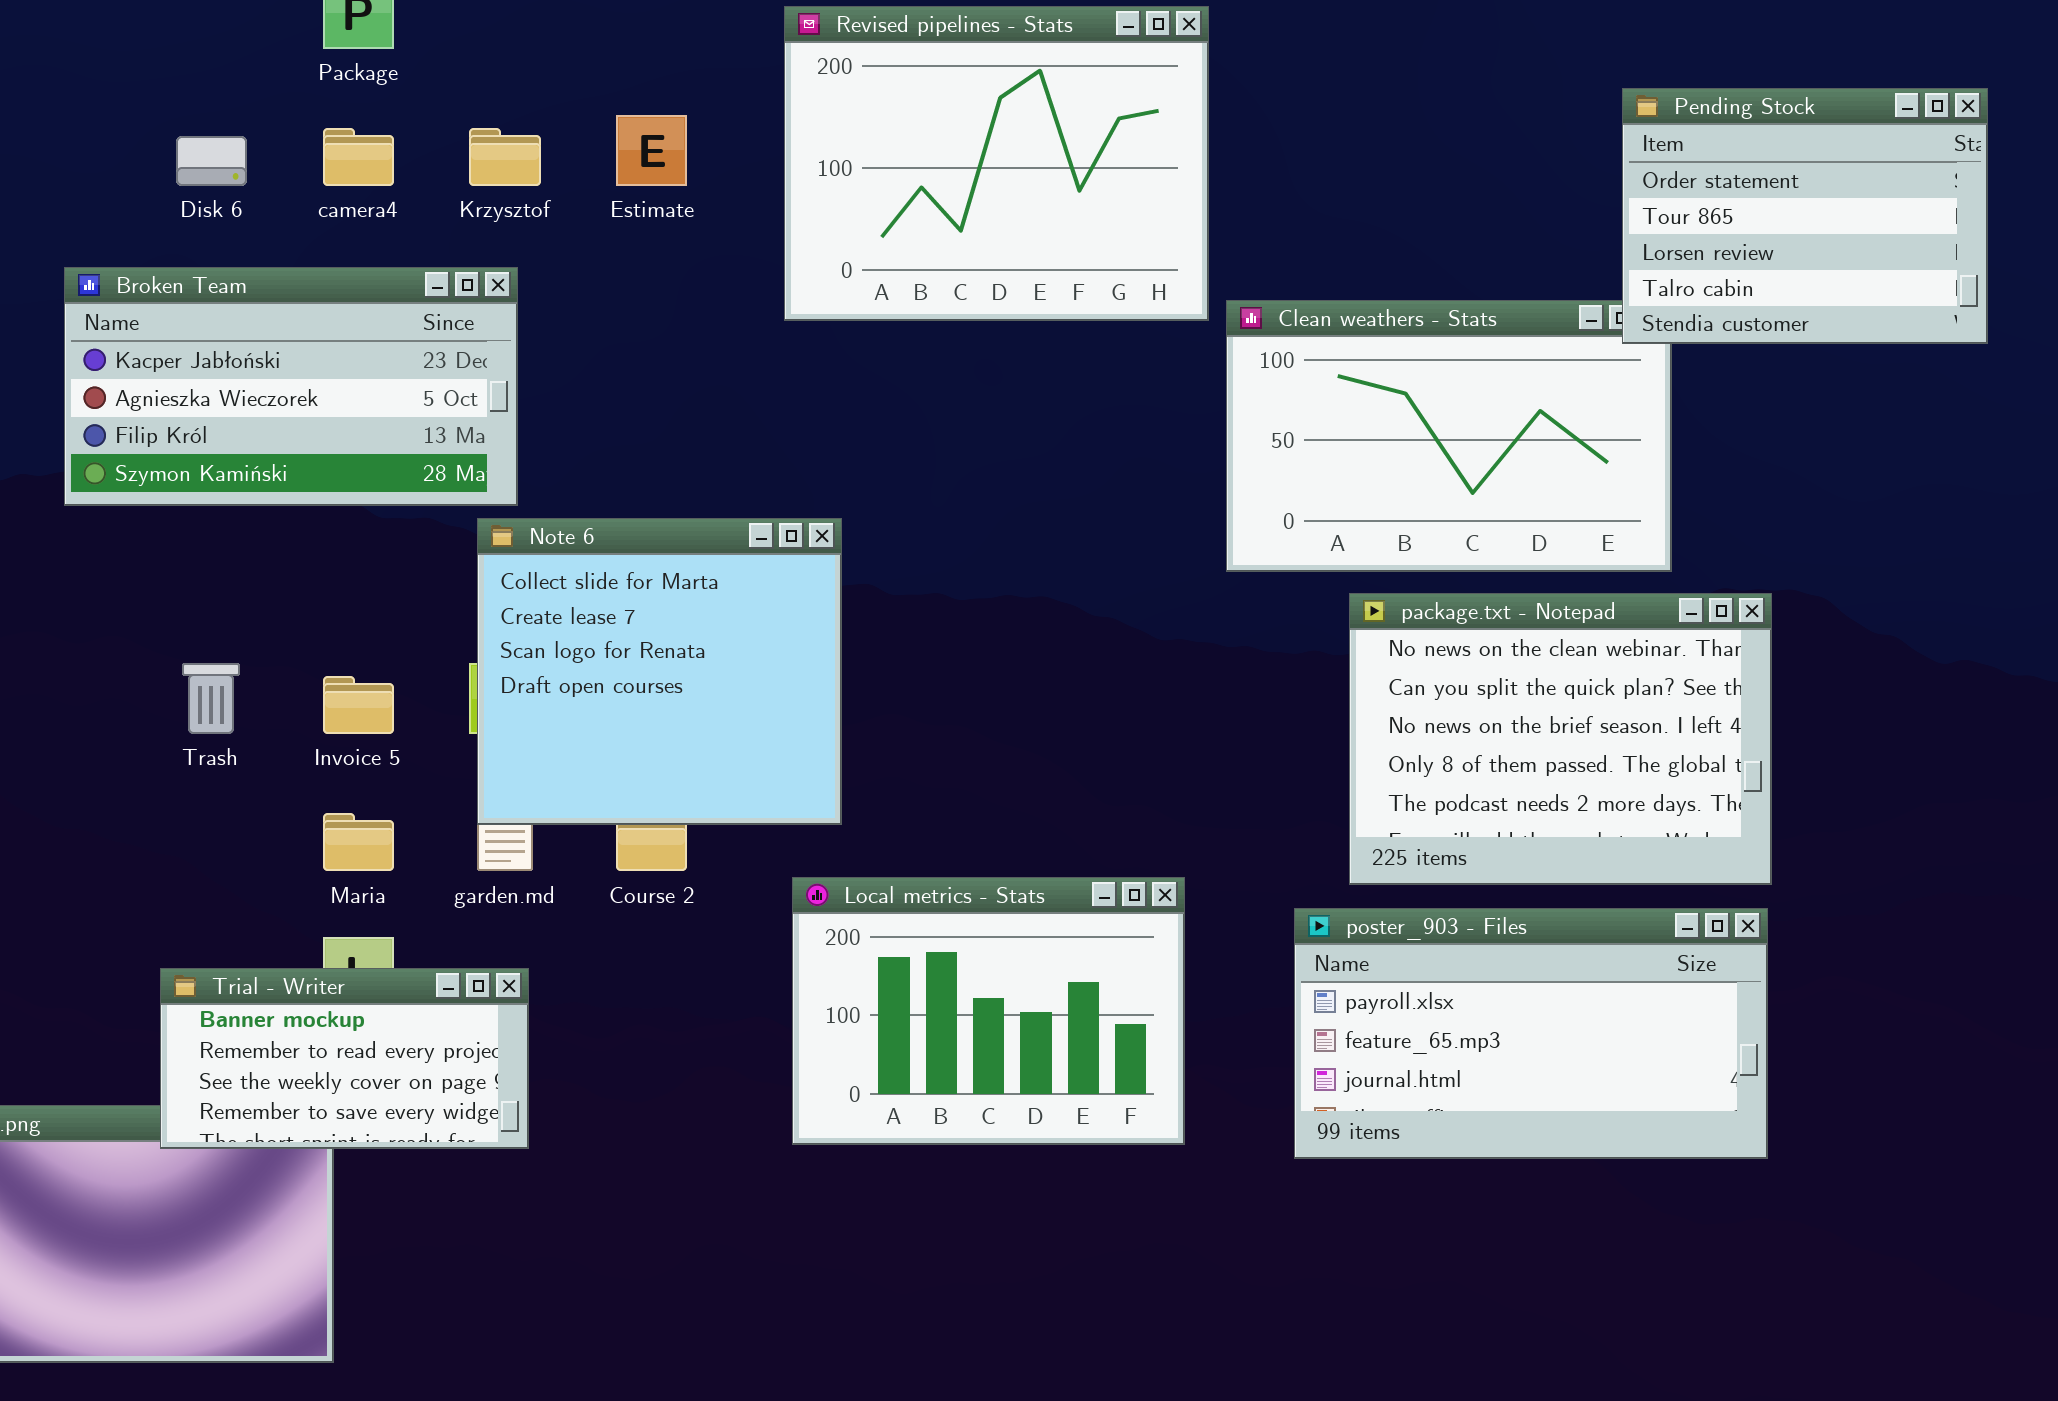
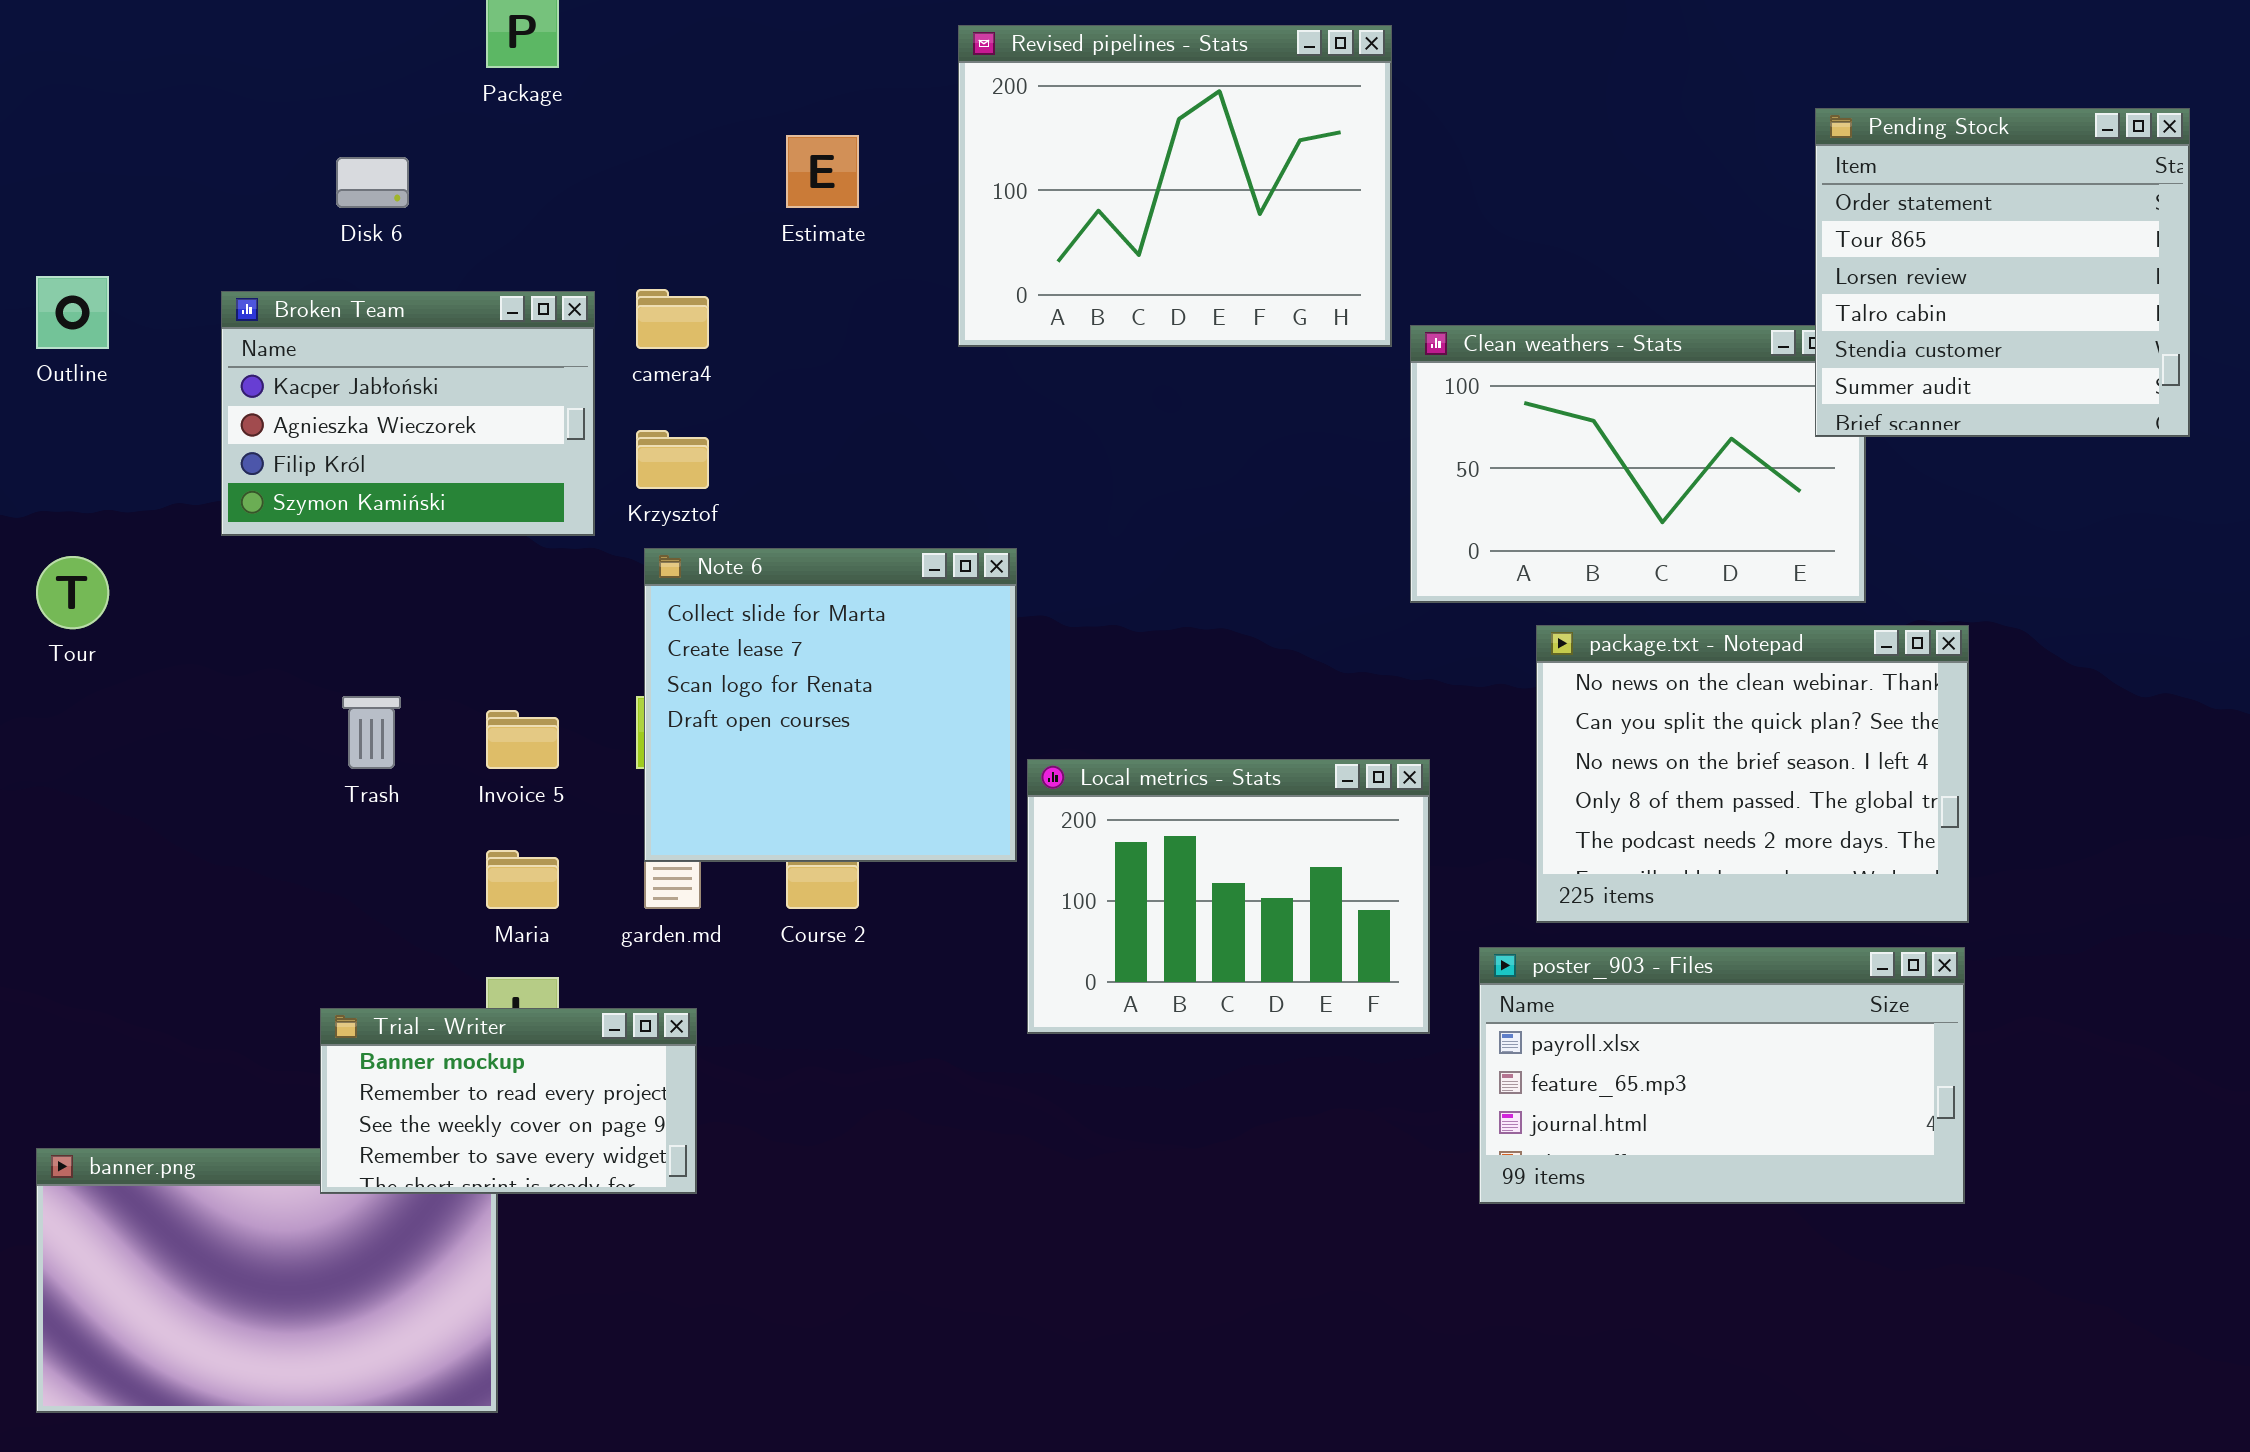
Pending Stock: [1622,88,1988,344] -> [1815,108,2190,437], resized
camera4: [323,128,394,186] -> [636,289,709,349], moved
Krzysztof: [469,128,541,186] -> [636,430,709,489], moved
Broken Team: [64,267,518,506] -> [221,291,595,536], resized
Local metrics - Stats: [792,877,1185,1145] -> [1027,759,1430,1034], moved

